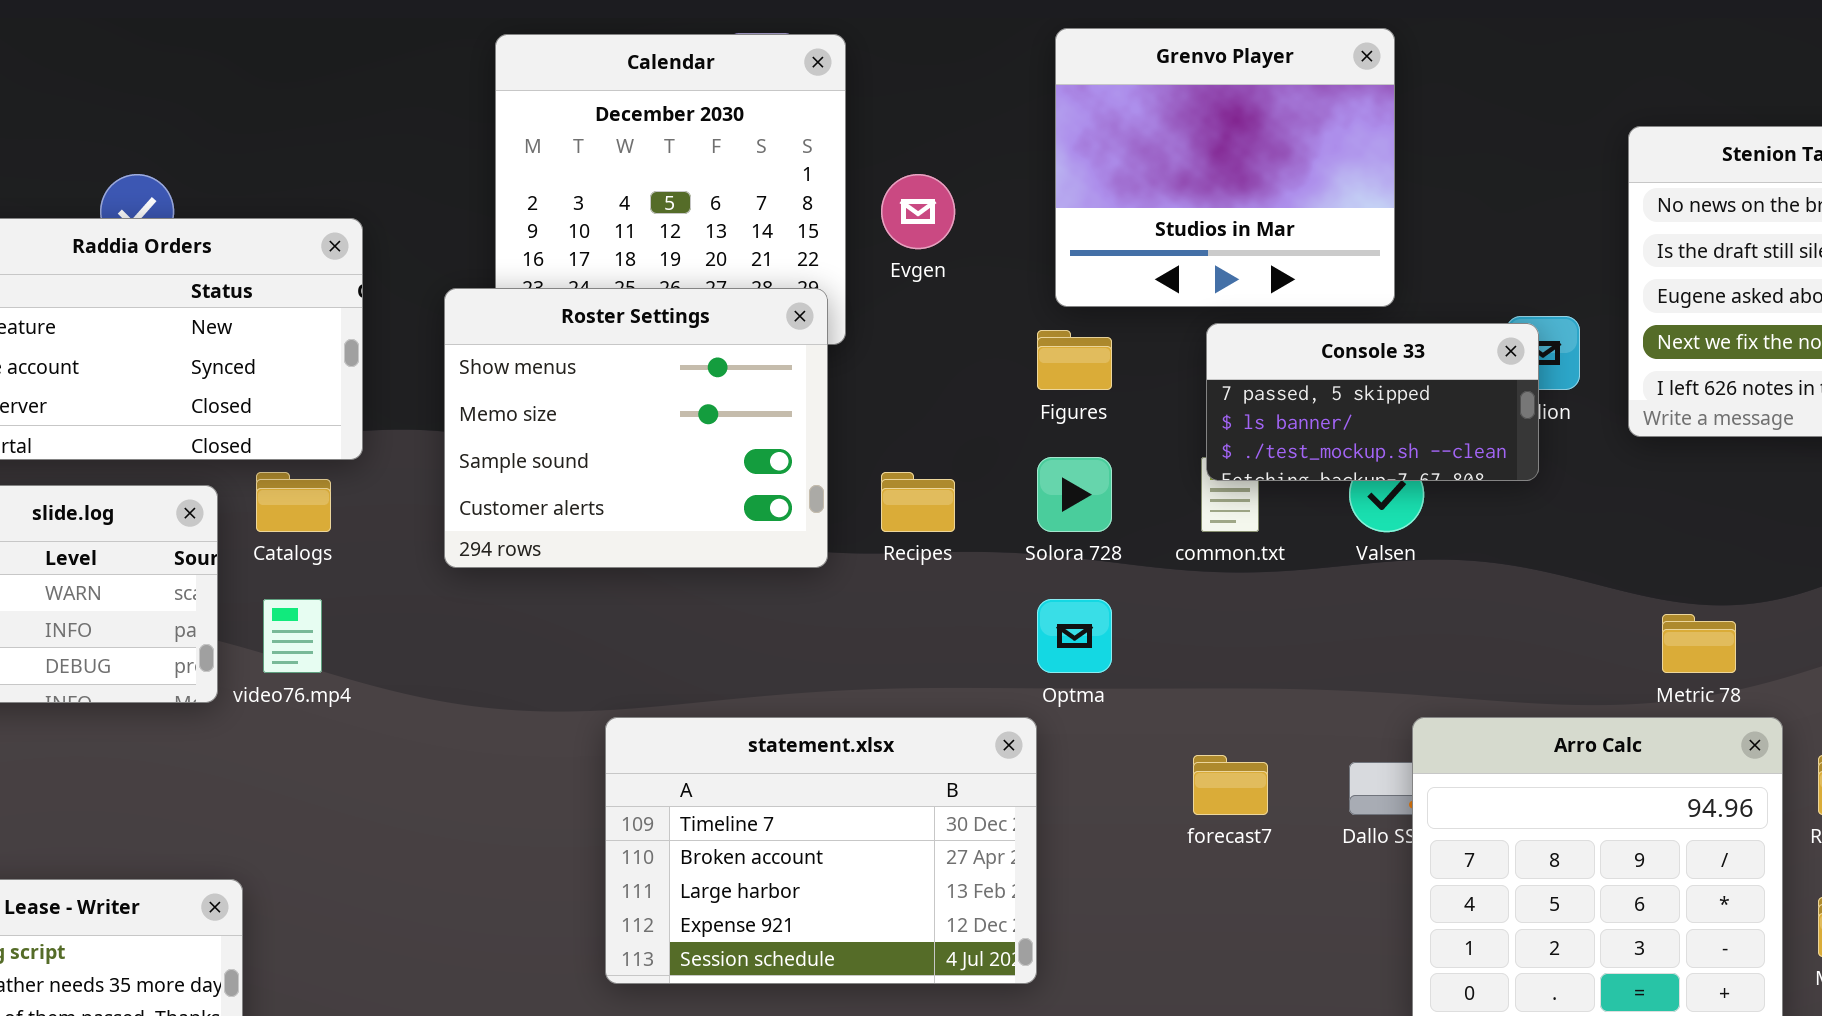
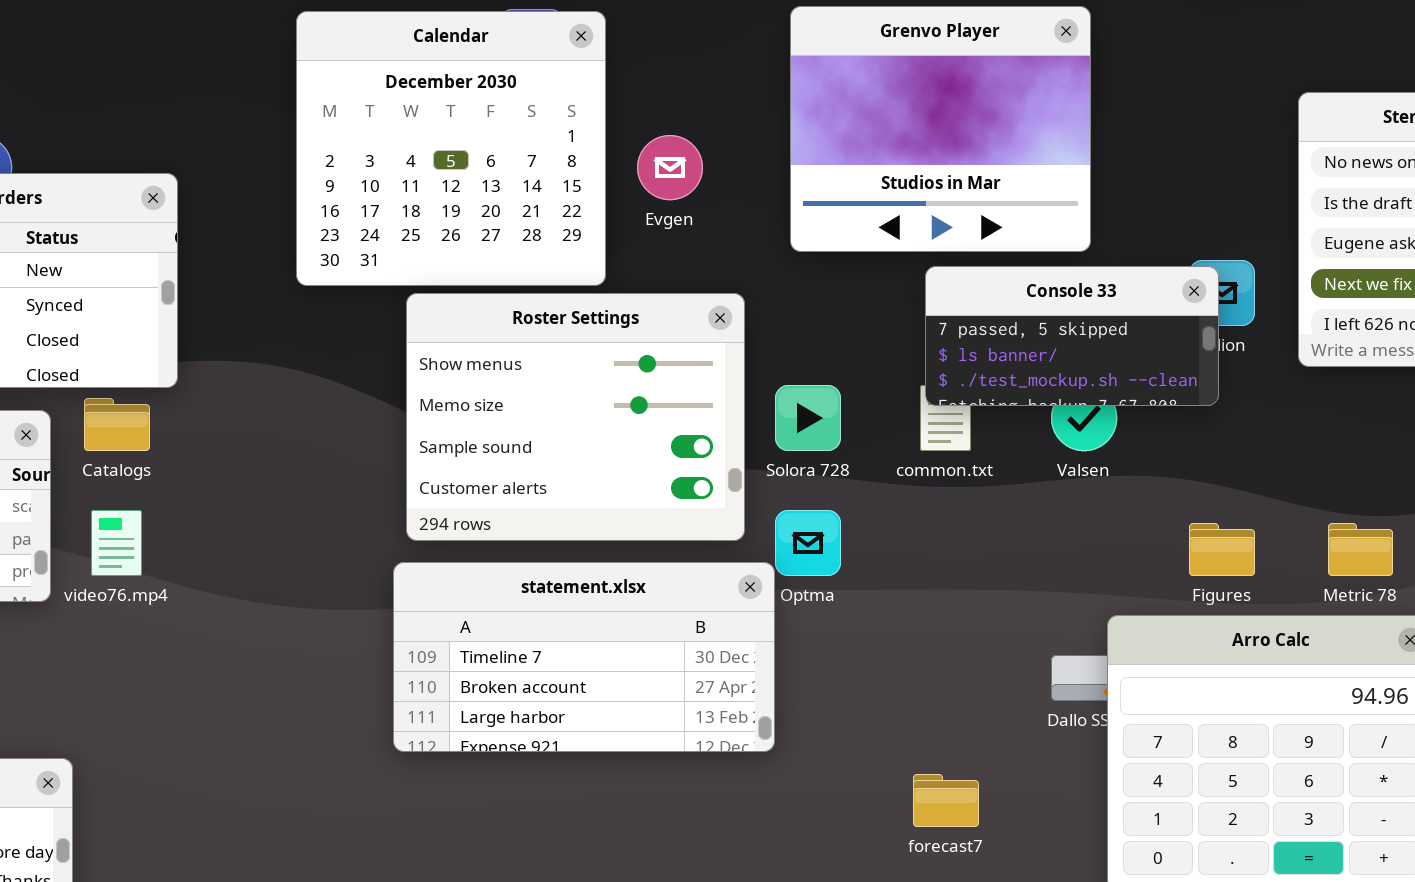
Roster Settings: [444,288,828,568] -> [406,293,745,541], moved
Figures: [1037,330,1112,390] -> [1189,523,1255,576], moved
statement.xlsx: [605,717,1037,984] -> [393,562,775,752], moved, resized
forecast7: [1193,755,1268,815] -> [913,774,979,827], moved

